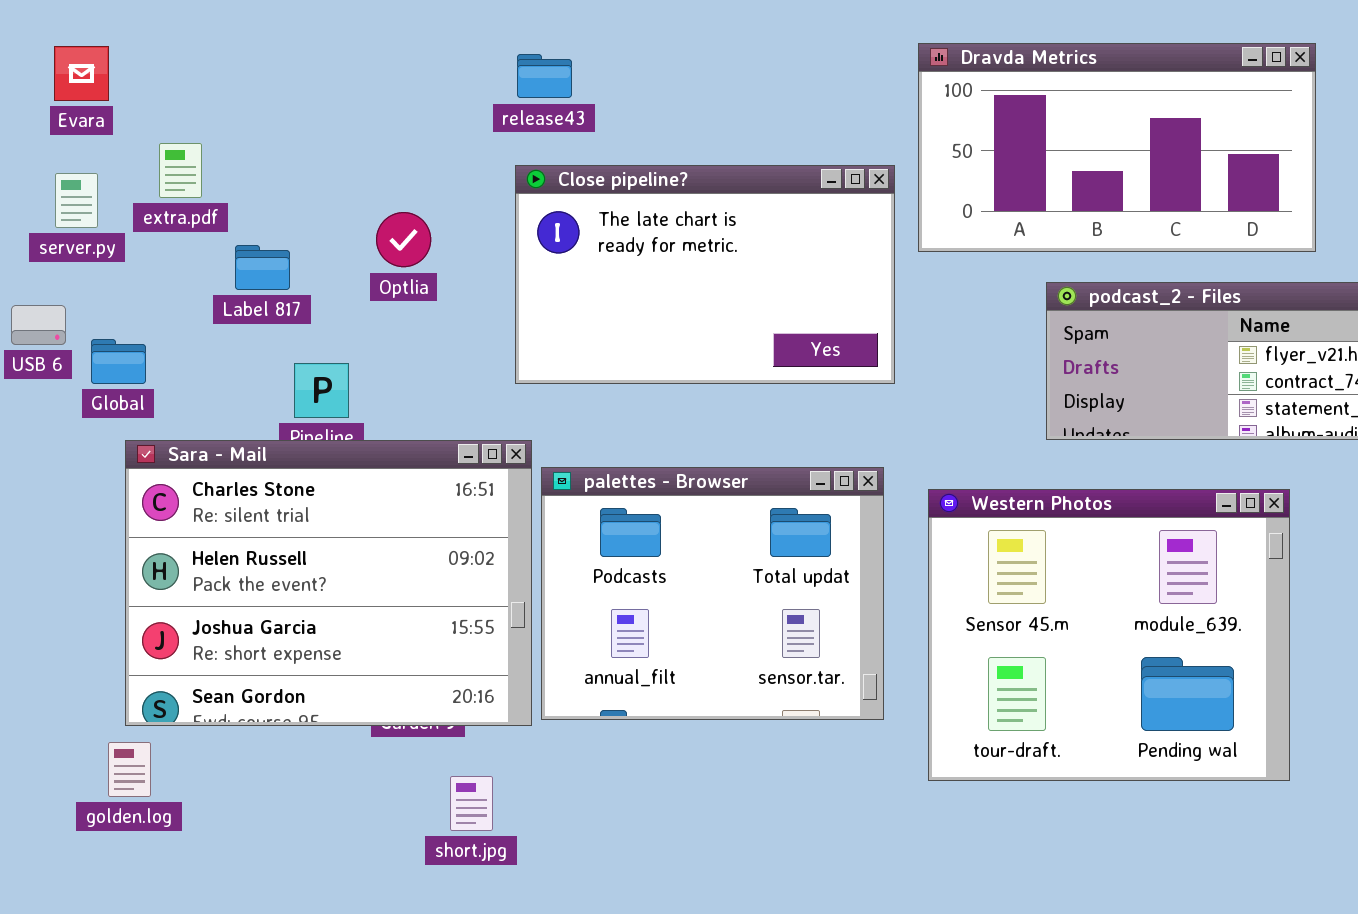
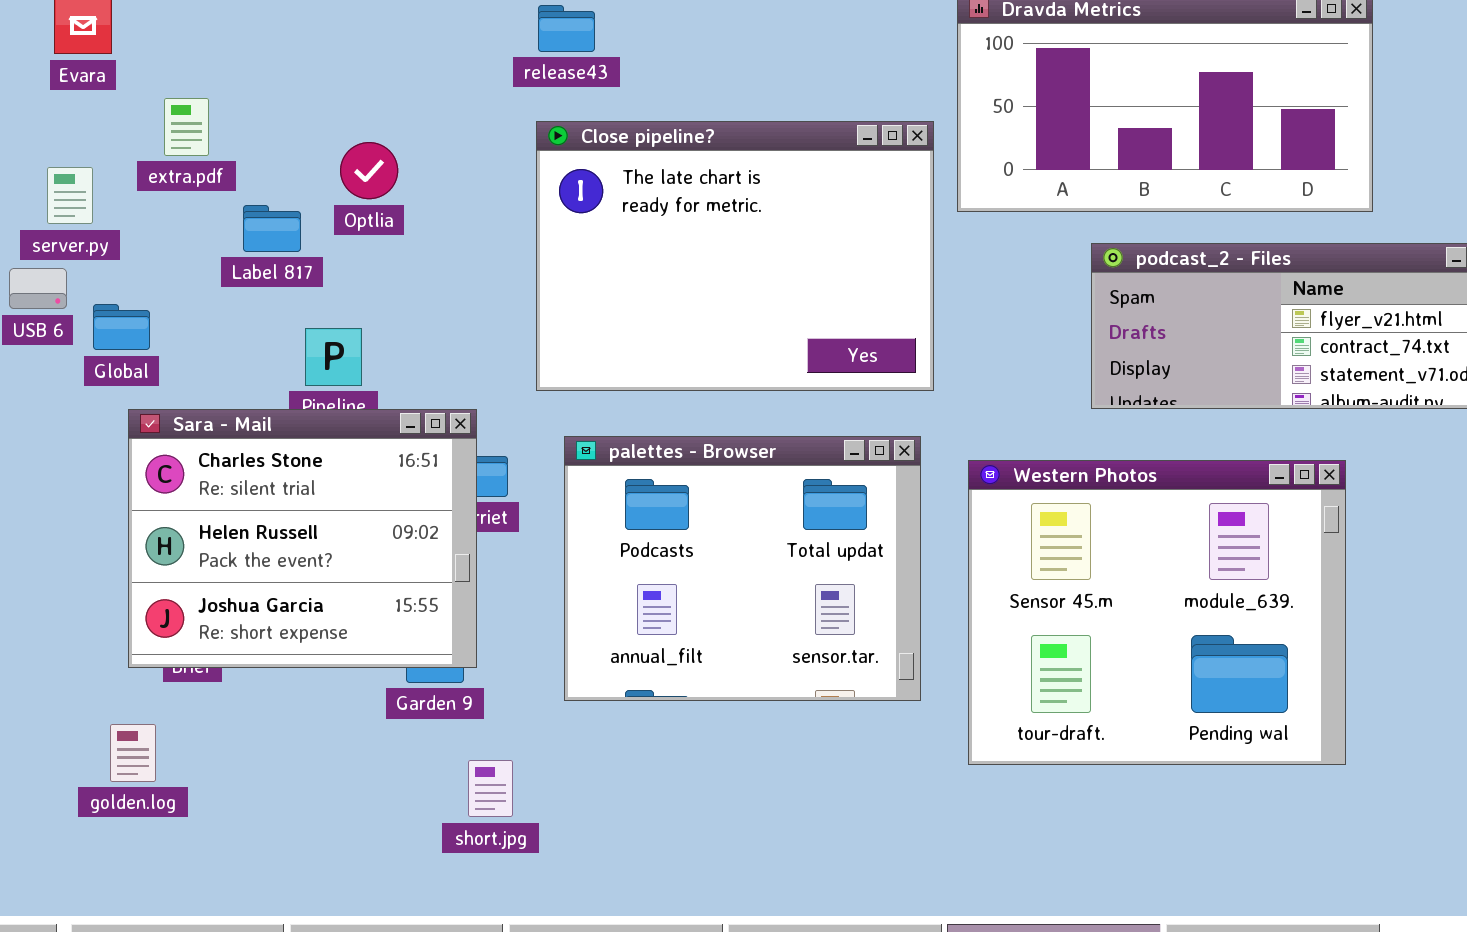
Close pipeline?: [515,165,895,384] -> [536,121,934,391], resized
server.py: [55,173,98,228] -> [47,167,93,224], moved
Optlia: [376,212,431,267] -> [340,142,398,199], moved
Sara - Mail: [125,440,532,726] -> [128,409,477,668], resized

